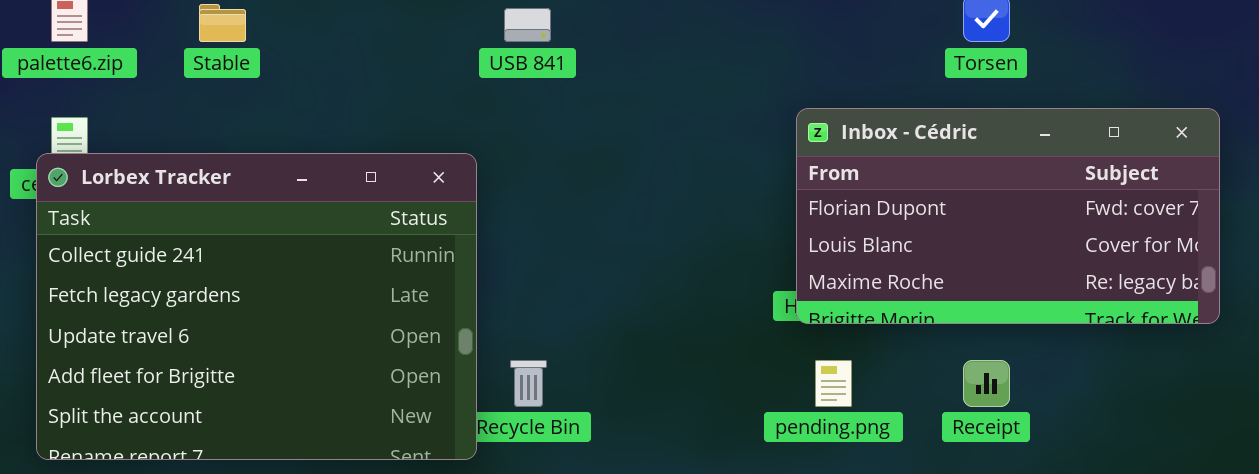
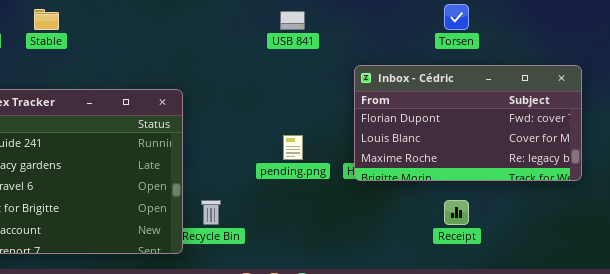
USB 841: [504,8,551,42] -> [280,11,305,30], moved
pending.png: [815,360,852,407] -> [283,135,303,160], moved

